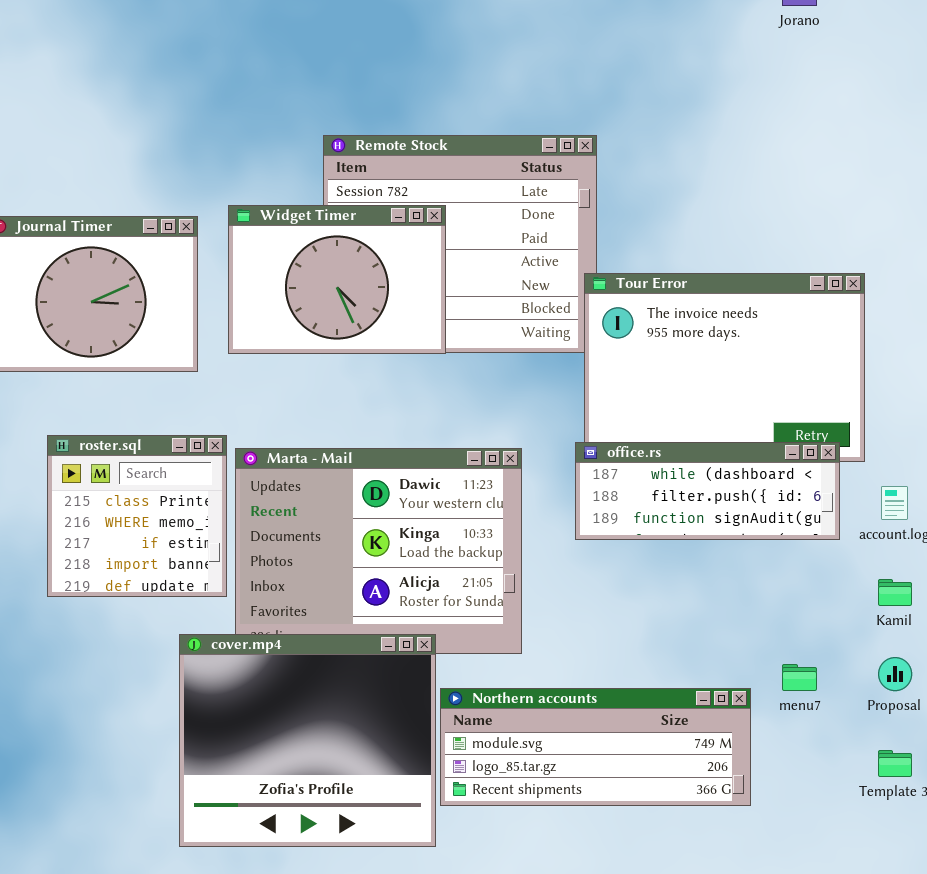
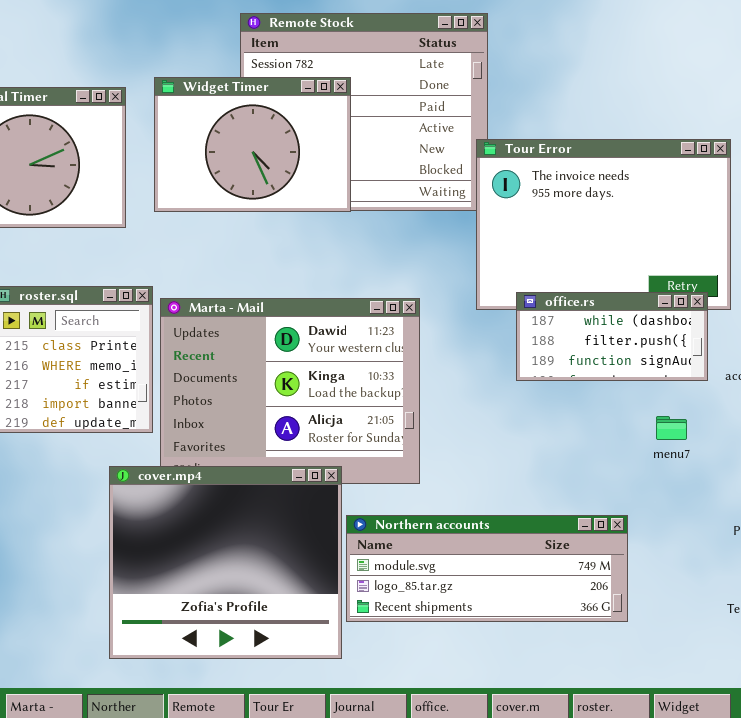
office.rs: [575,442,840,540] -> [516,292,708,381], resized
menu7: [782,664,817,691] -> [656,416,687,440], moved

